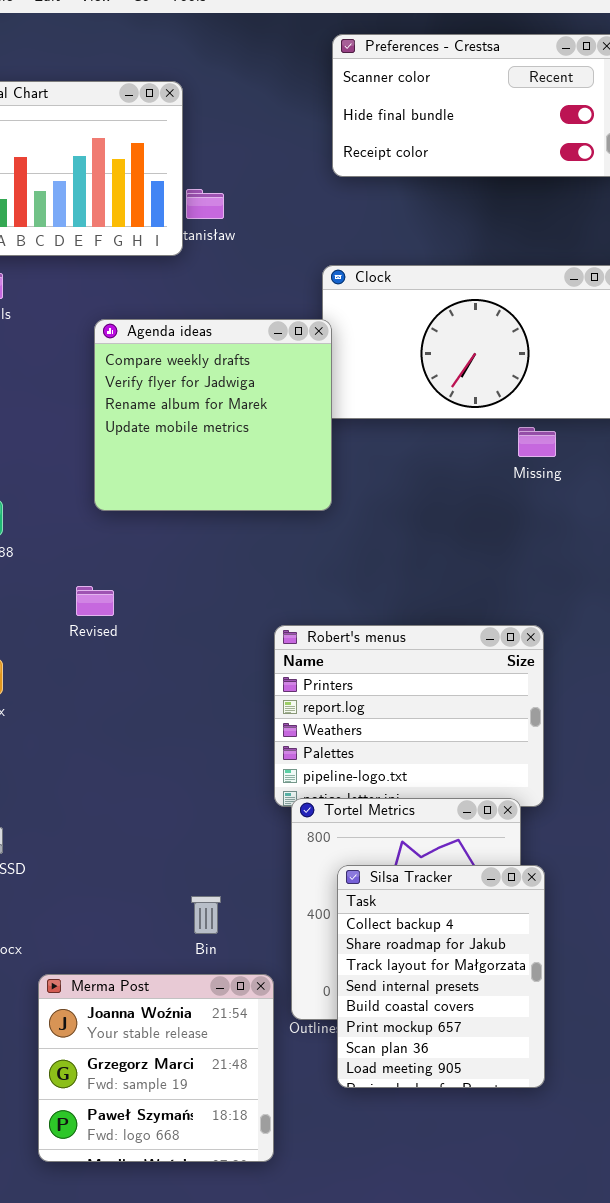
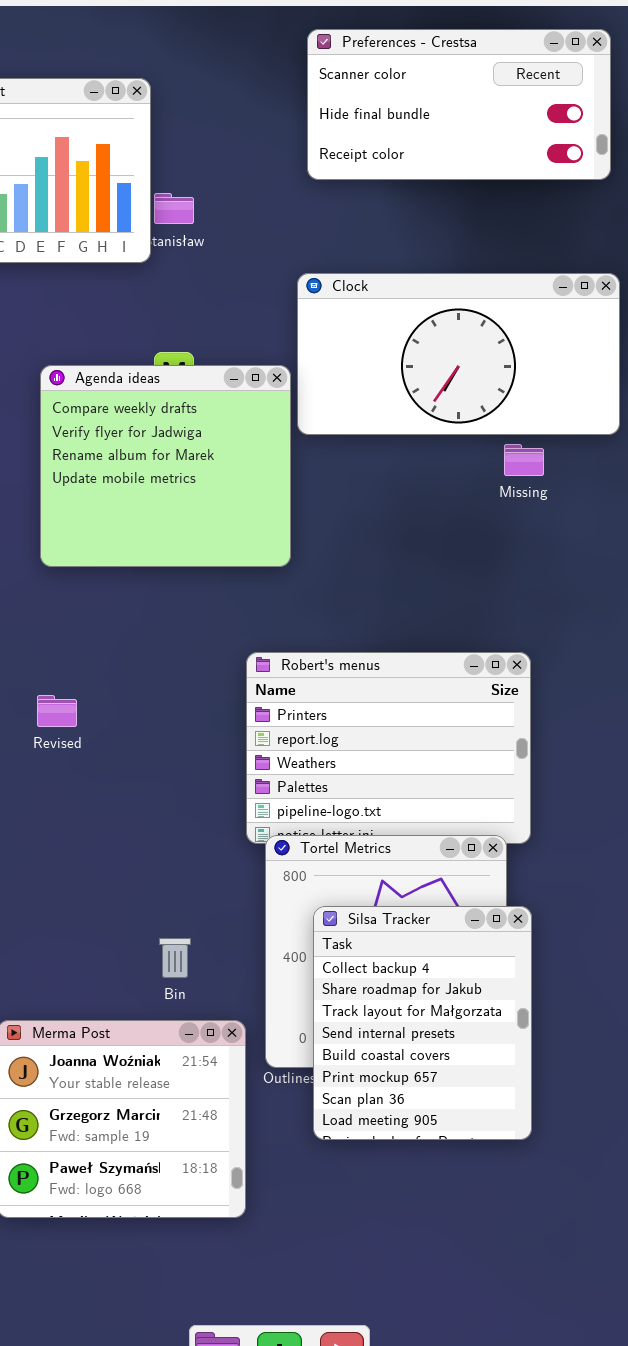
Agenda ideas: [94,319,332,511] -> [40,365,291,567], moved
Revised: [76,586,114,616] -> [37,695,77,727], moved

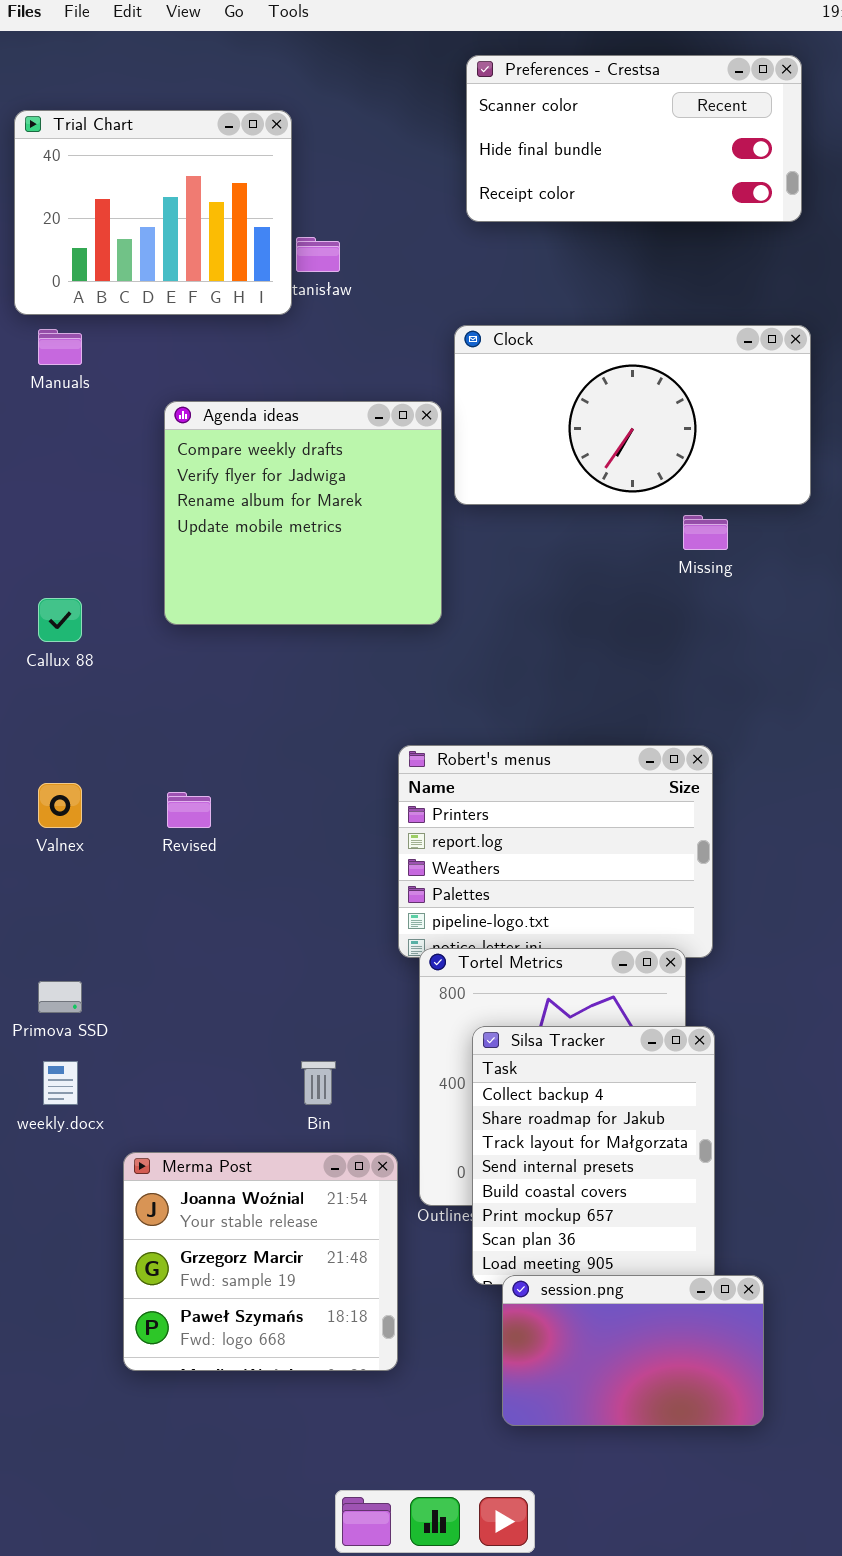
Agenda ideas: [40,365,291,567] -> [164,401,442,625], moved
session.png: none -> [502,1275,764,1426], opened

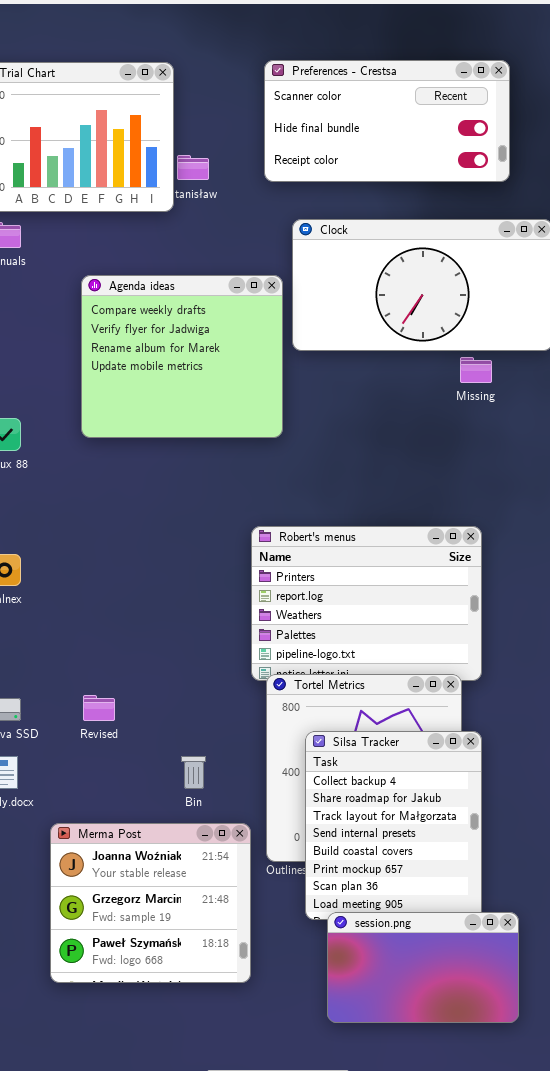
Preferences - Crestsa: [466,55,802,222] -> [264,60,510,182], moved
Revised: [167,792,211,828] -> [83,695,115,721], moved

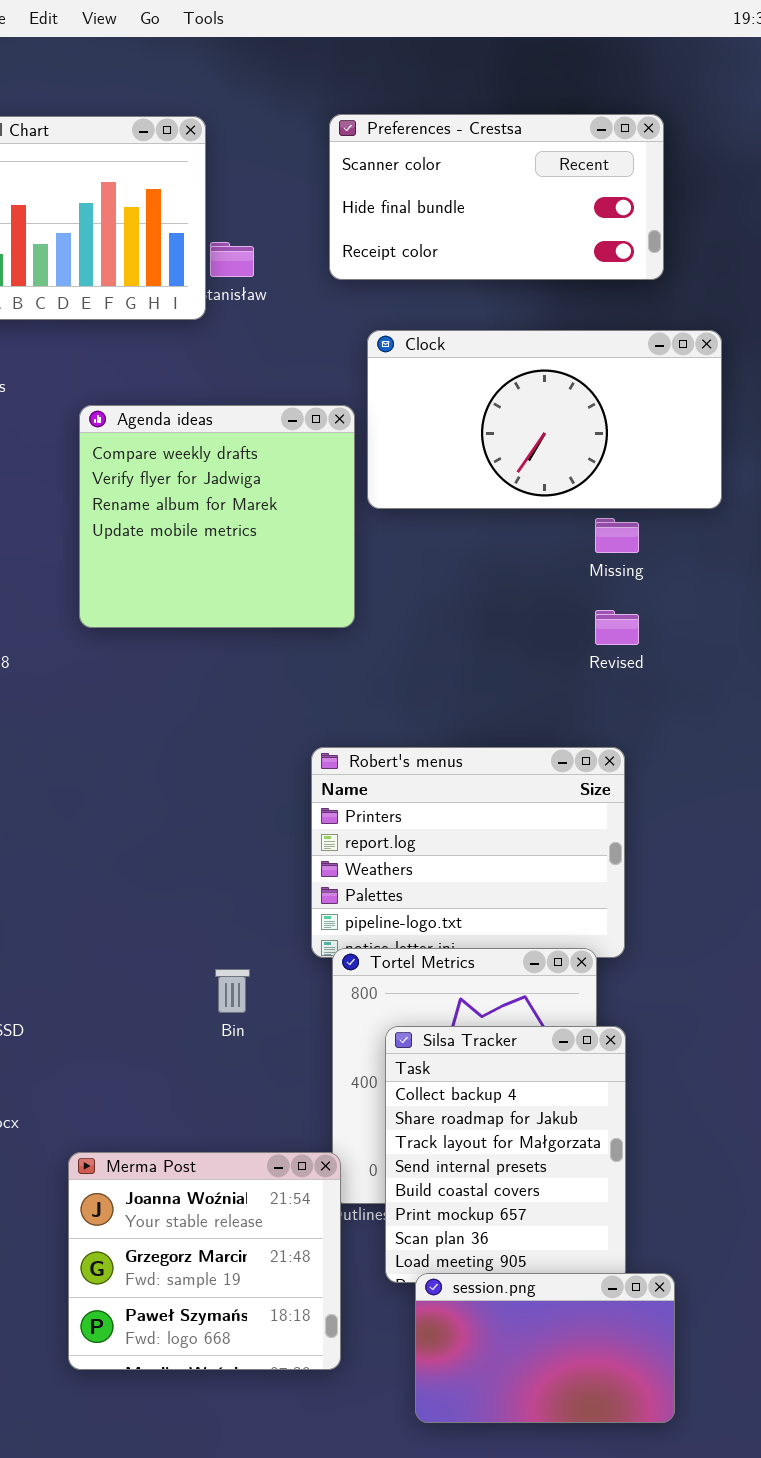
Revised: [83,695,115,721] -> [595,610,639,645], moved
Bin: [181,756,206,789] -> [215,969,250,1013], moved
Merma Post: [50,823,251,983] -> [68,1152,341,1370], moved

